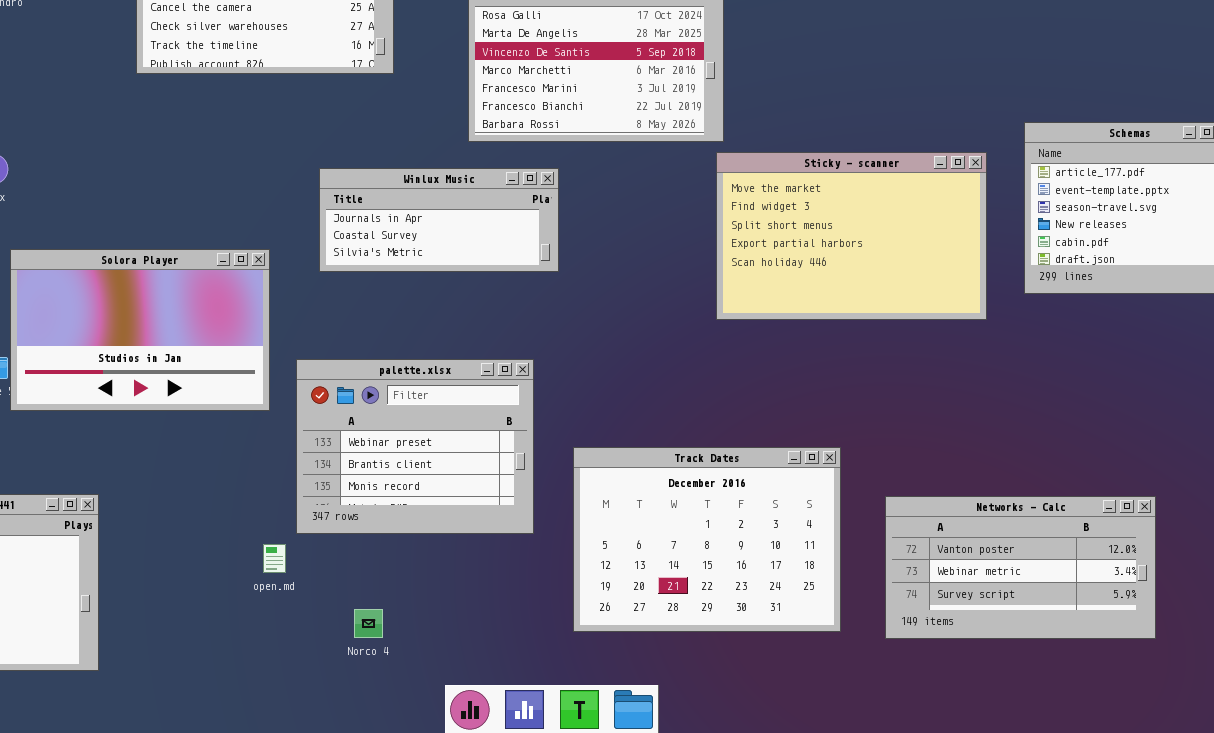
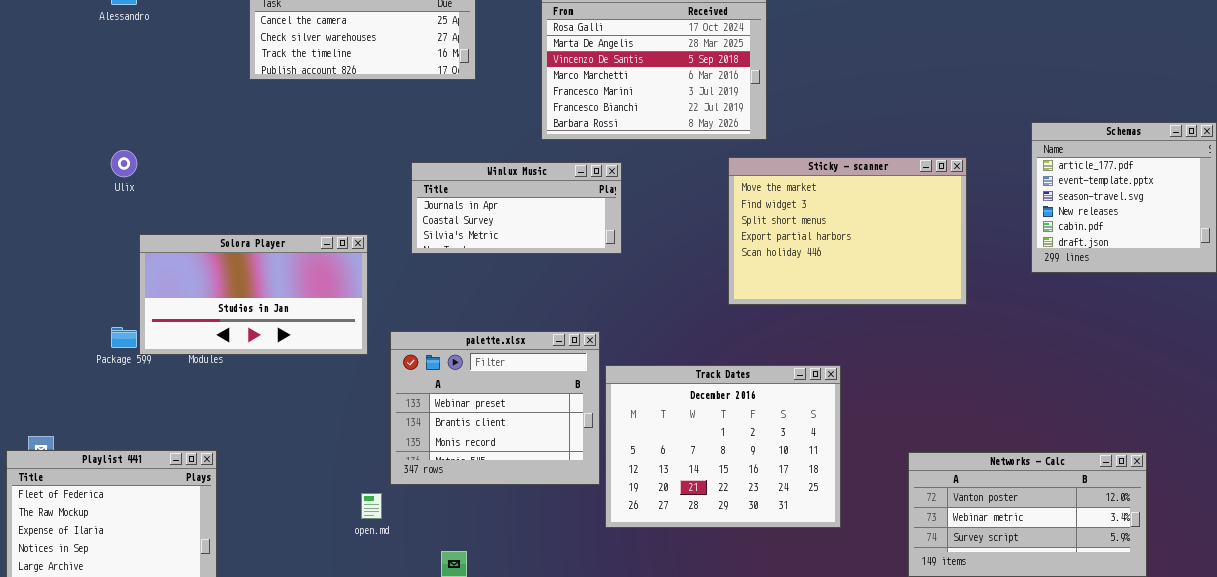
Sticky - scanner: [716,152,987,320] -> [728,157,967,305], moved
Solora Player: [10,249,270,411] -> [139,234,368,355], resized
Track Dates: [573,447,841,632] -> [605,365,841,528], moved

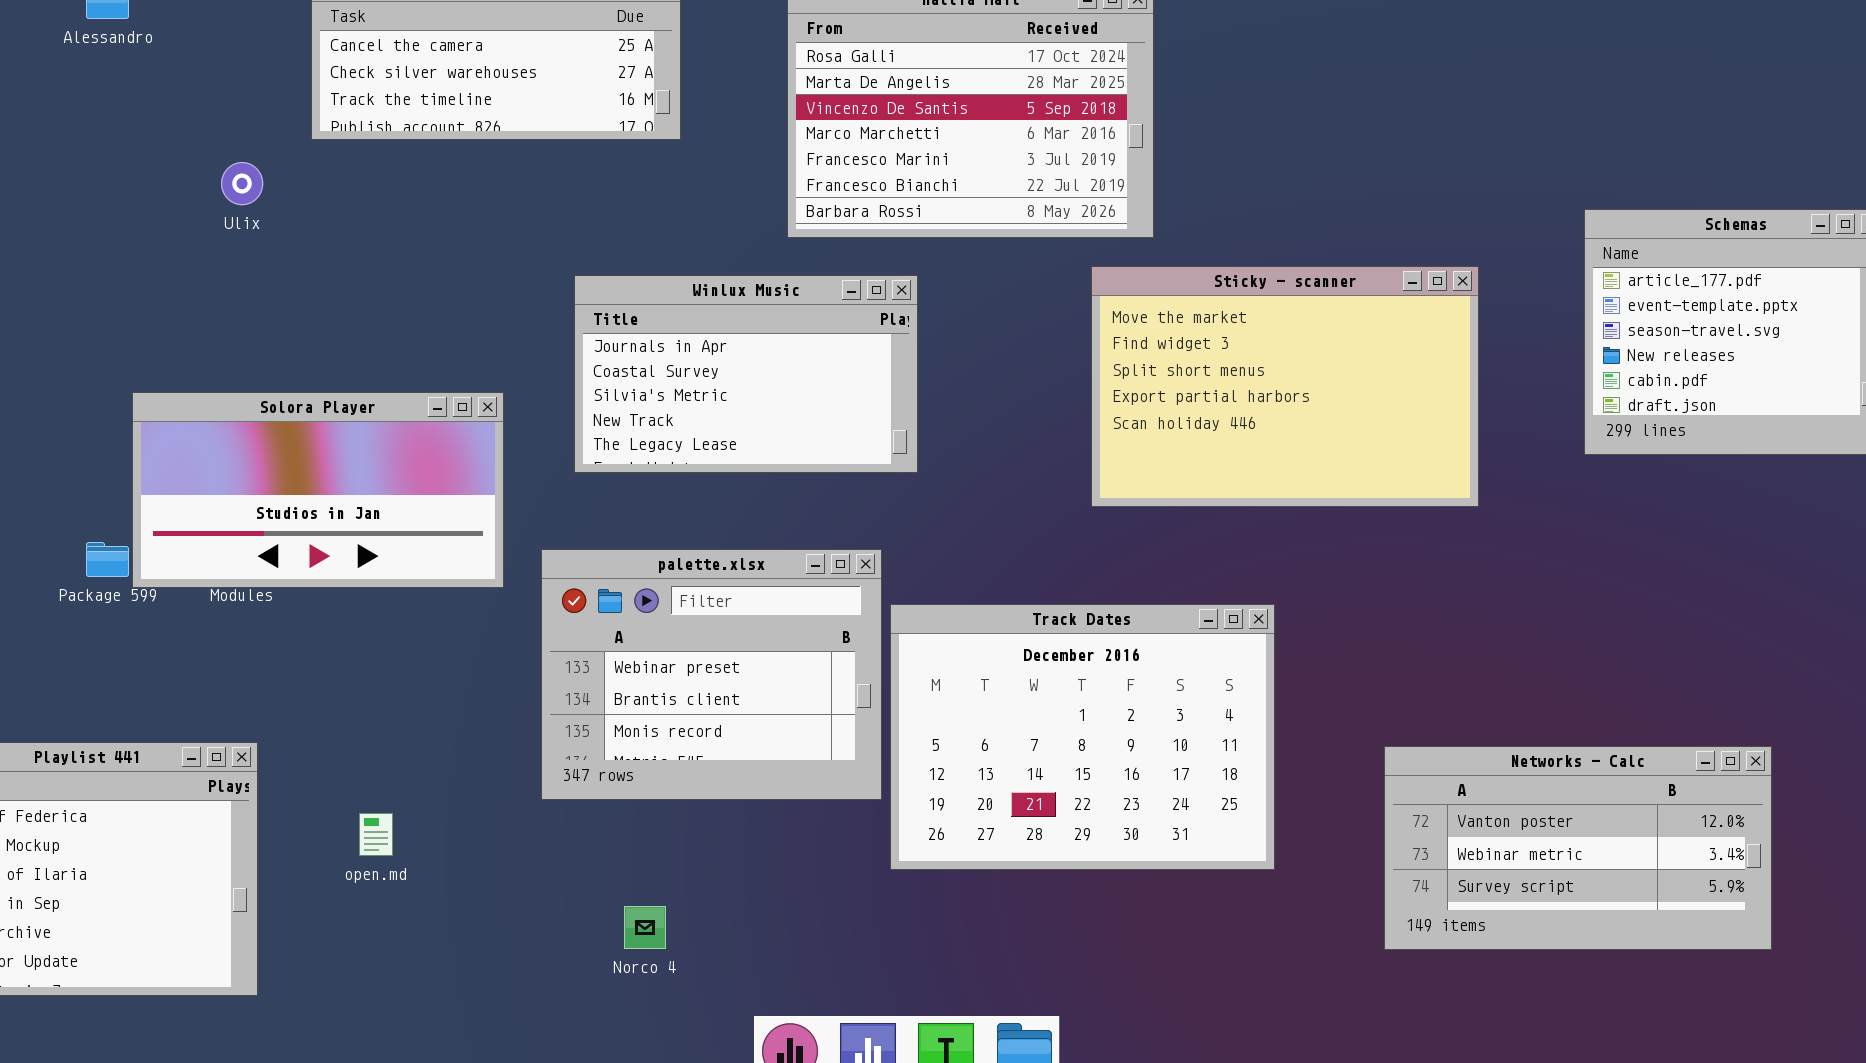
Ulix: [111,150,137,177] -> [221,162,263,205], moved
Winlux Music: [411,162,622,254] -> [574,275,918,473], resized
open.md: [361,493,382,519] -> [359,813,393,856], moved

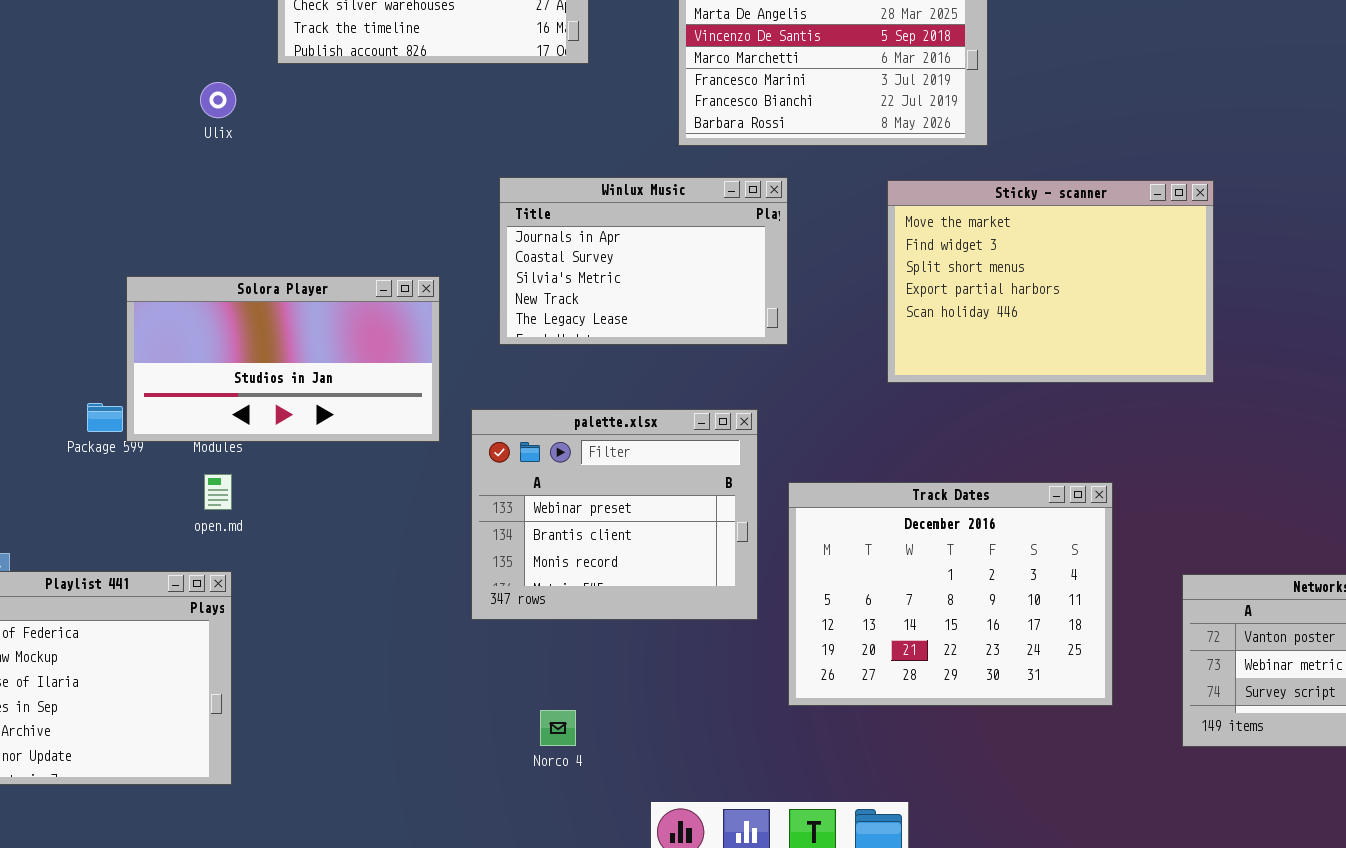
Sticky - scanner: [1091,266,1479,507] -> [887,180,1214,383], moved
Track Dates: [890,604,1275,870] -> [788,482,1113,706], moved
open.md: [359,813,393,856] -> [204,474,232,510], moved

